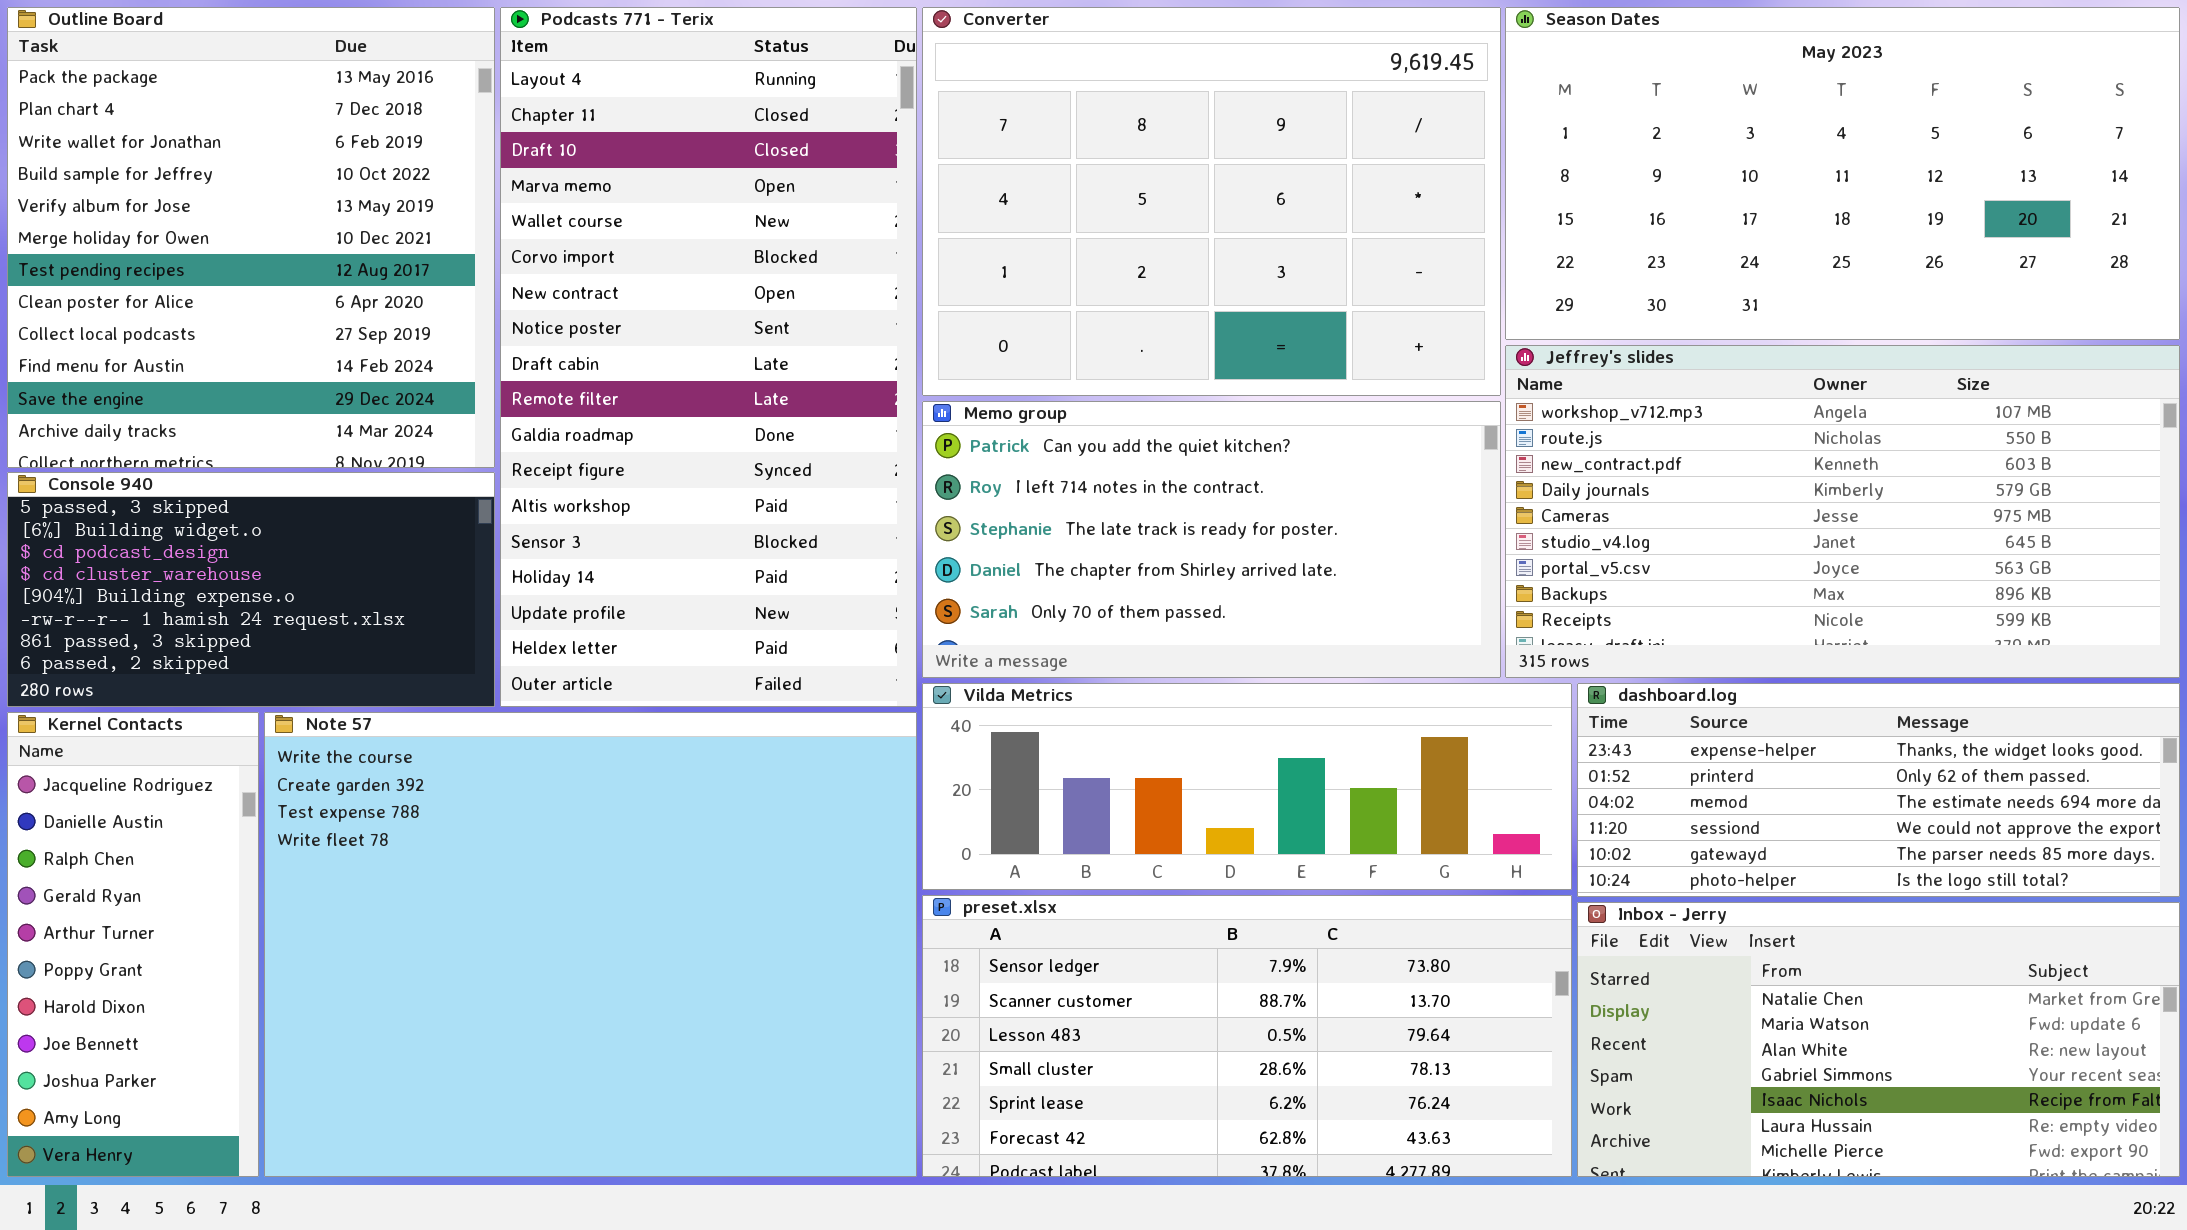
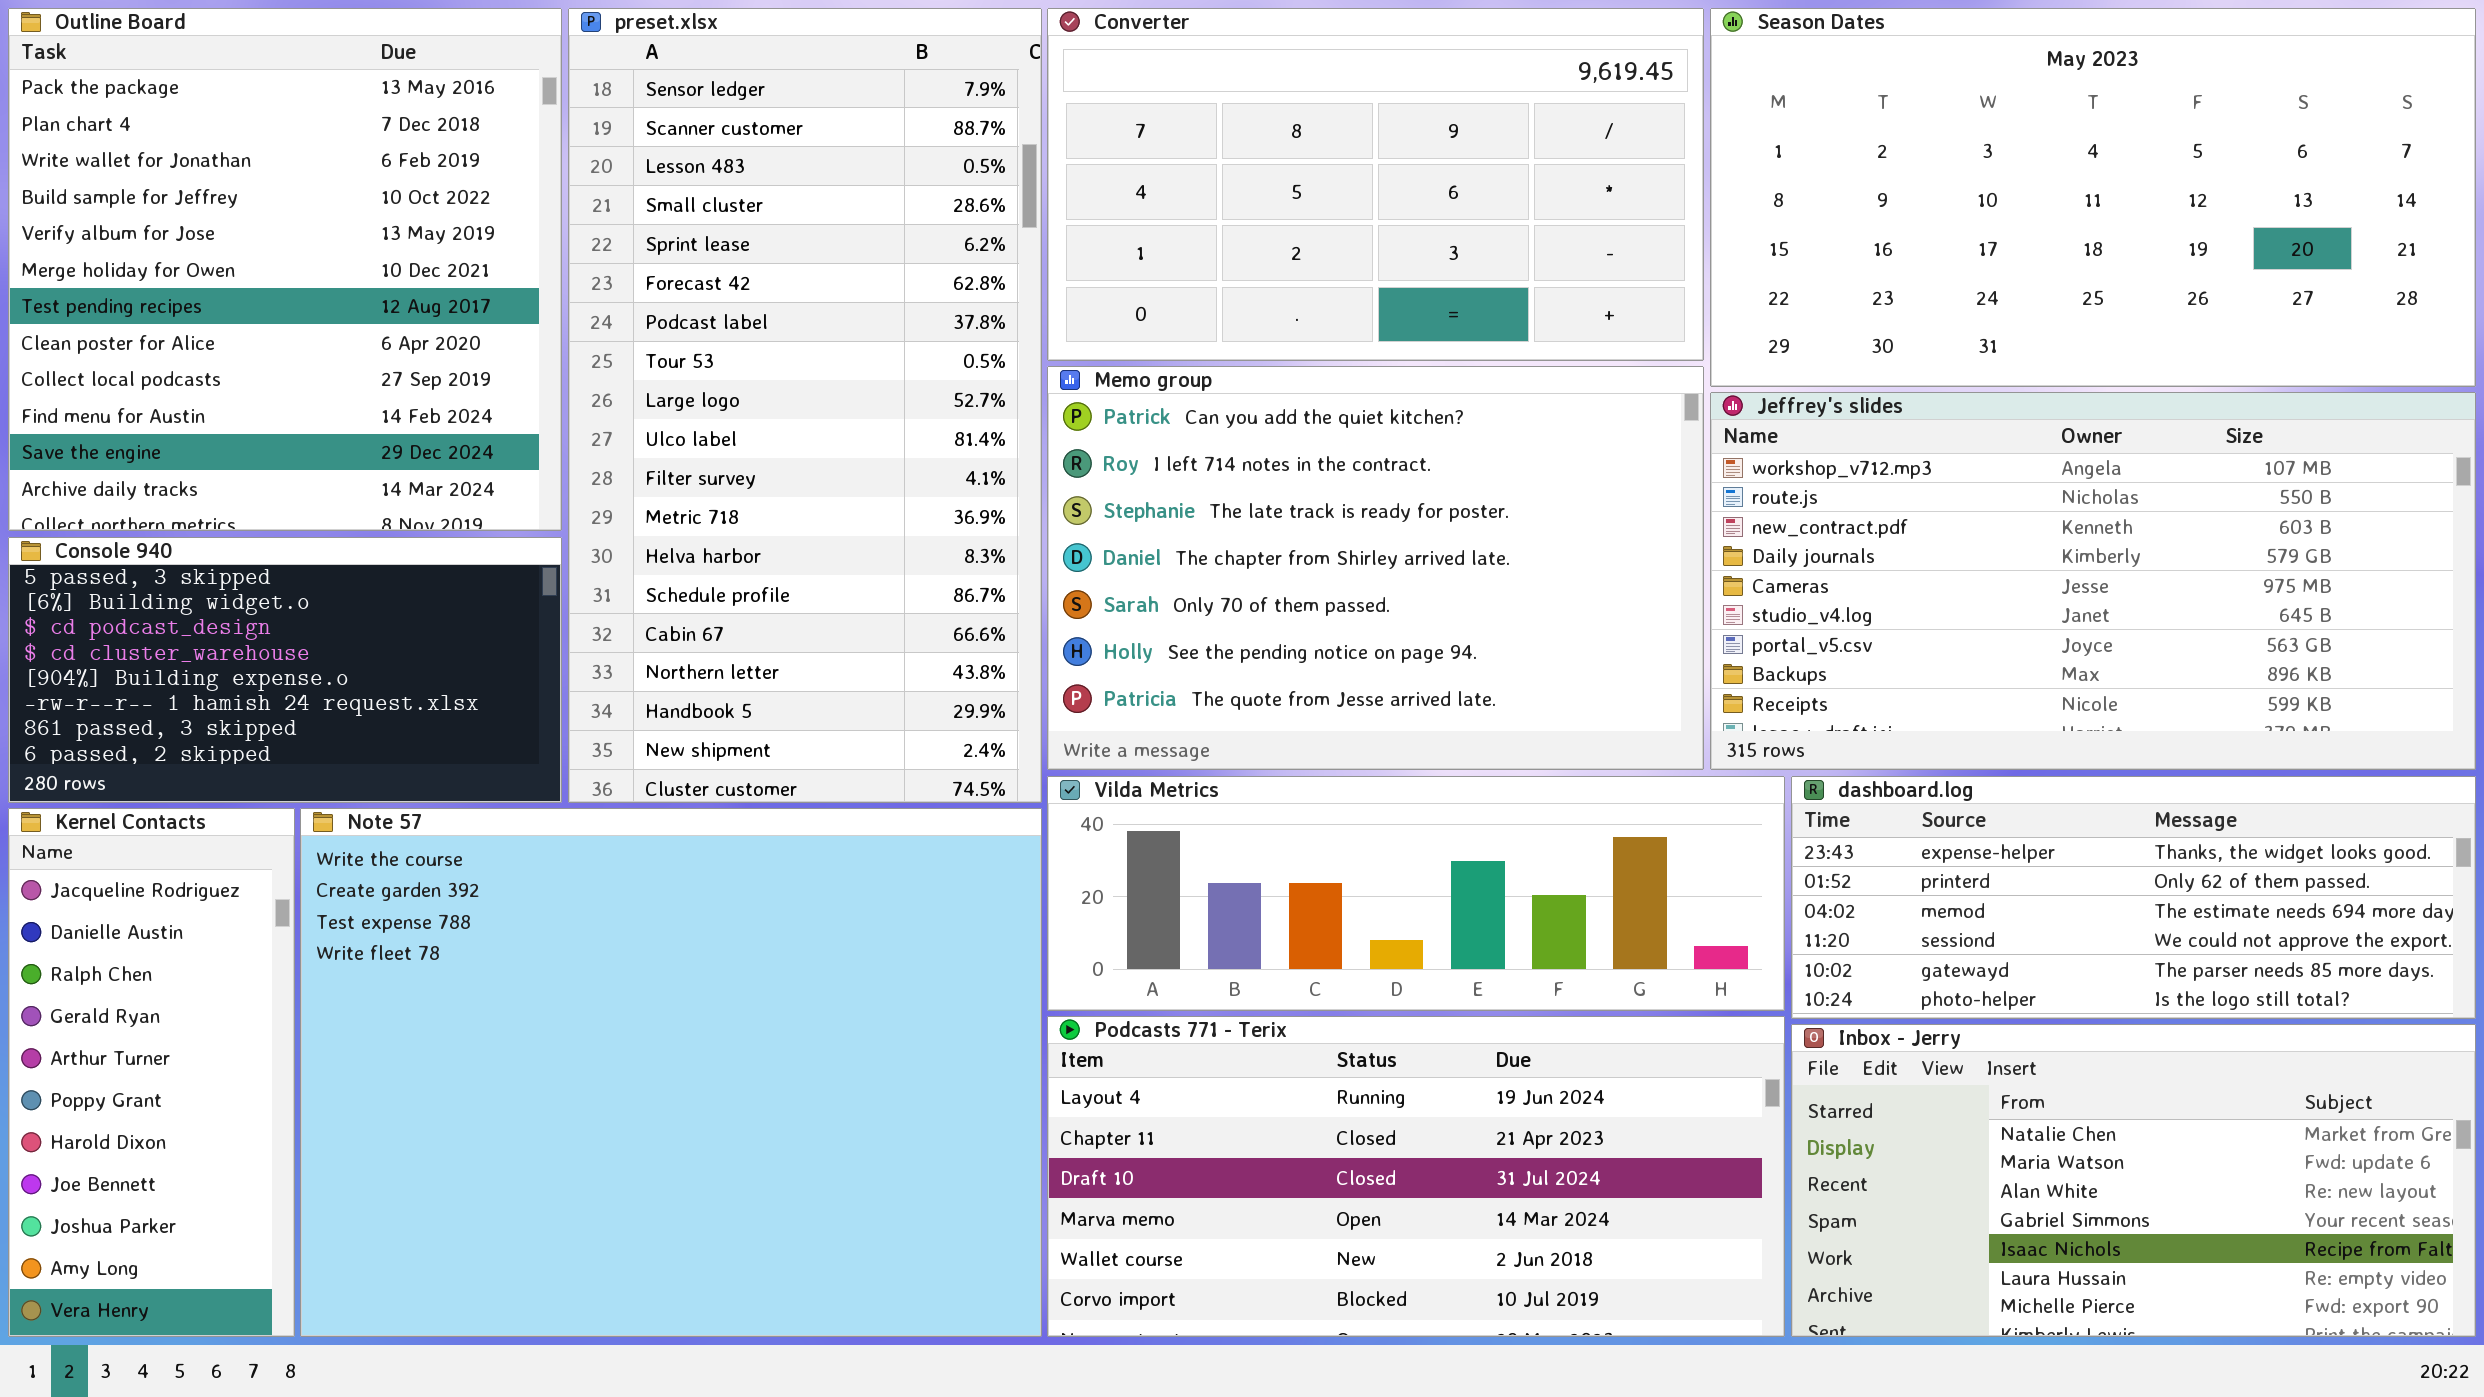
Podcasts 771 - Terix: [500,7,917,707] -> [1047,1016,1785,1337], moved, resized
Converter: [922,7,1501,396] -> [1047,8,1704,361], resized
Memo group: [922,401,1501,678] -> [1047,366,1704,770], resized
preset.xlsx: [922,895,1572,1177] -> [568,8,1042,803], moved, resized

